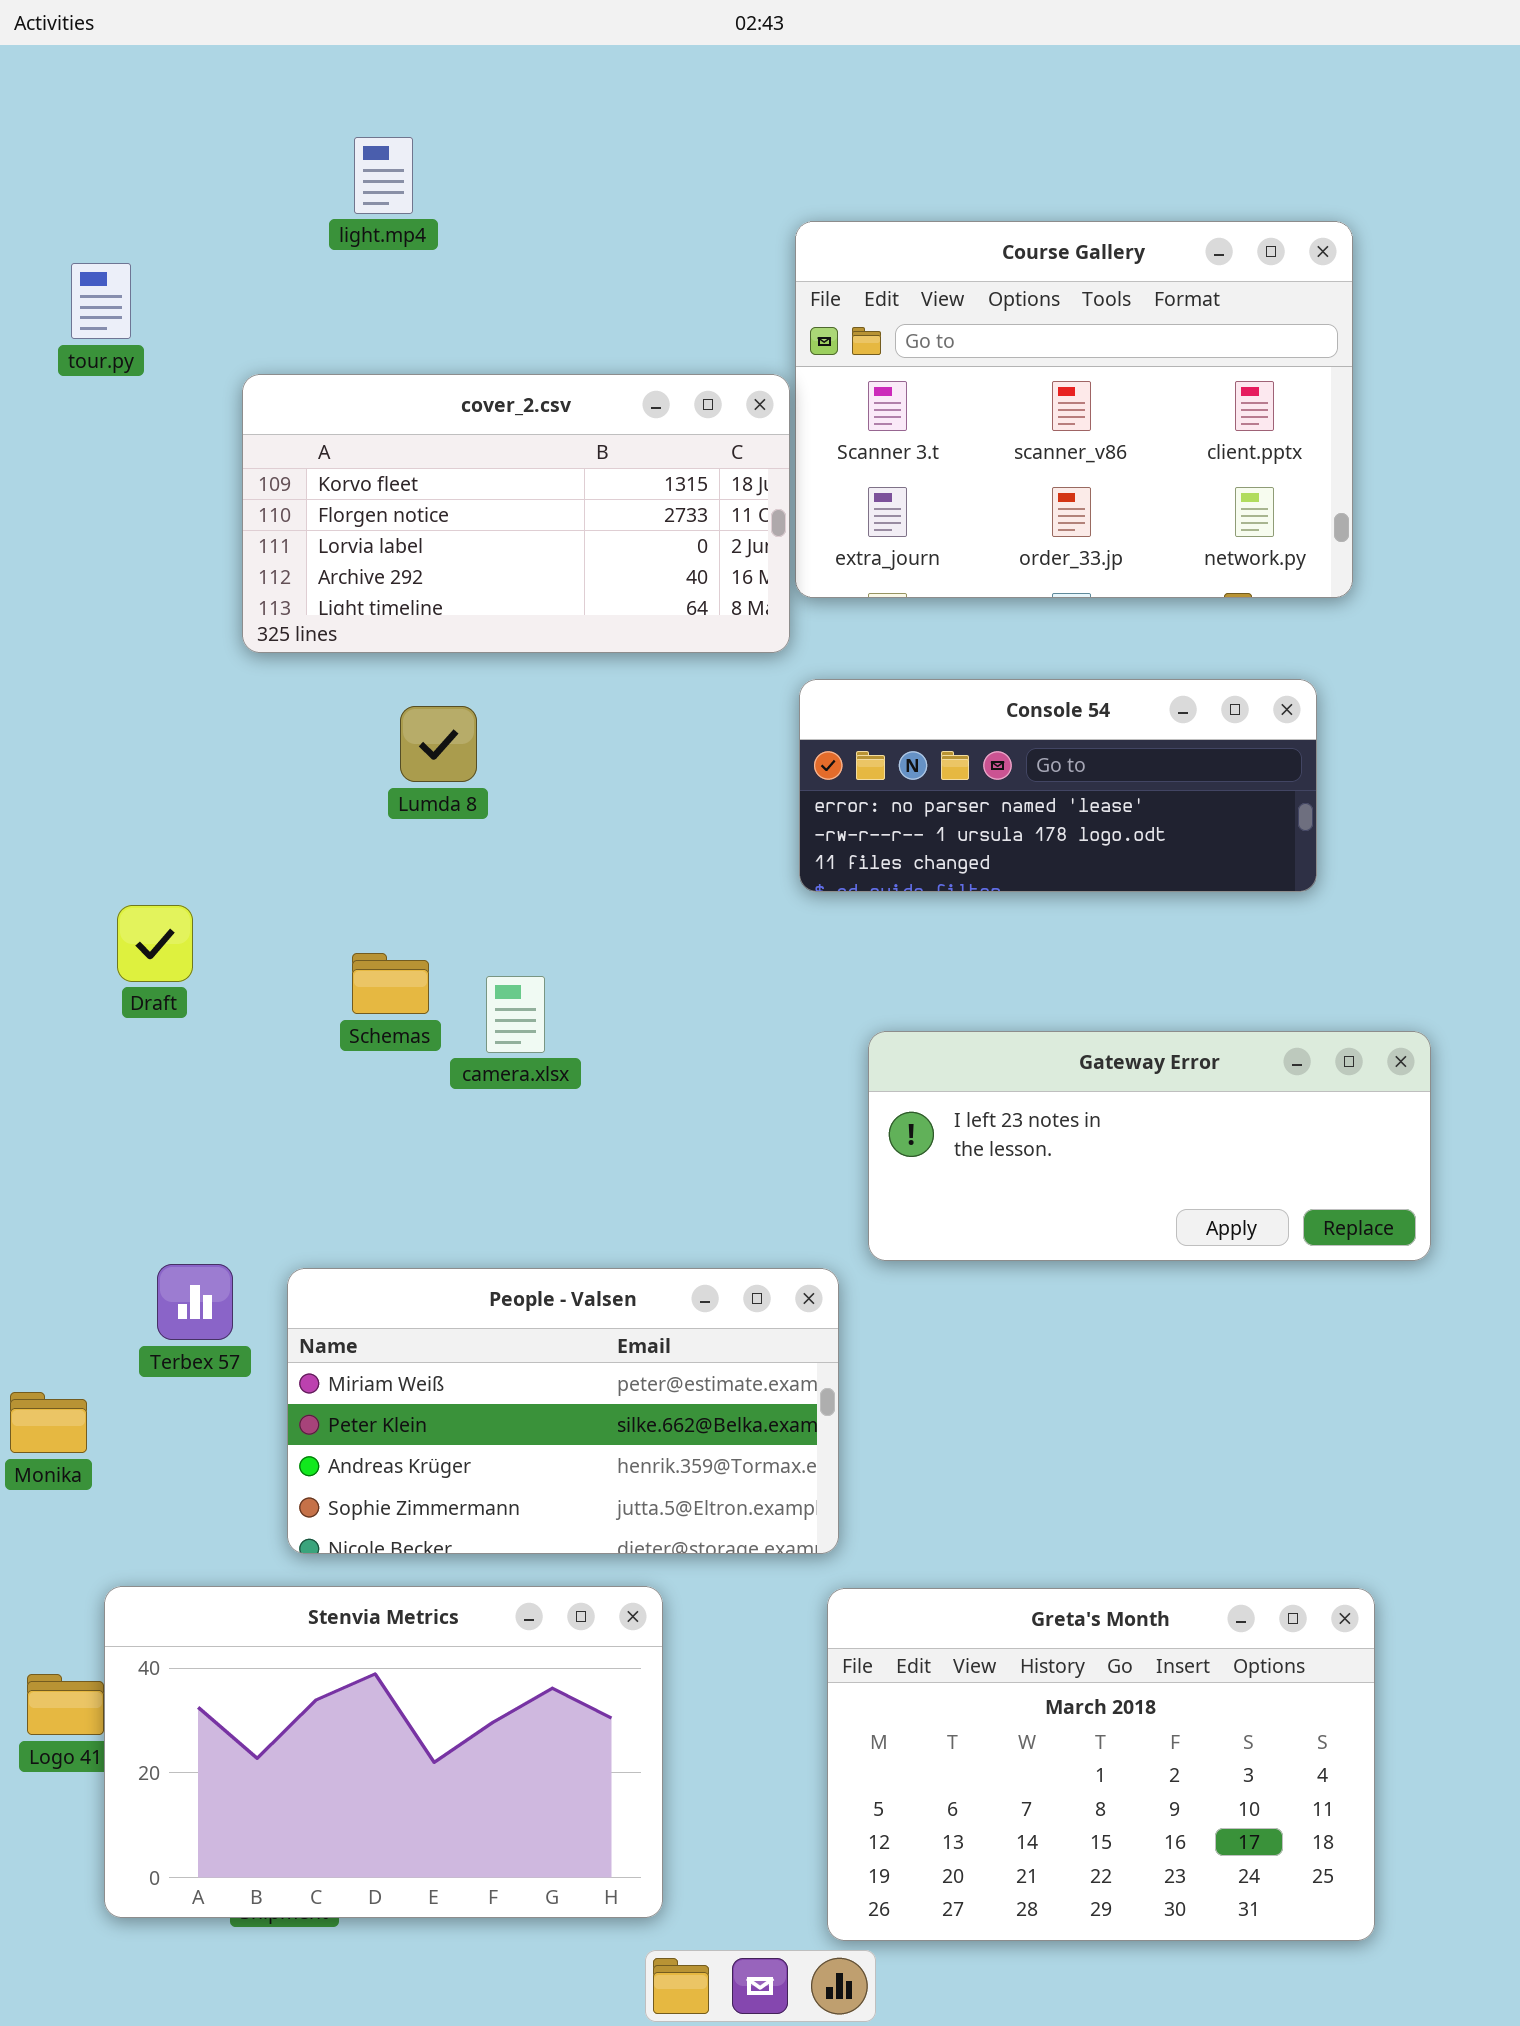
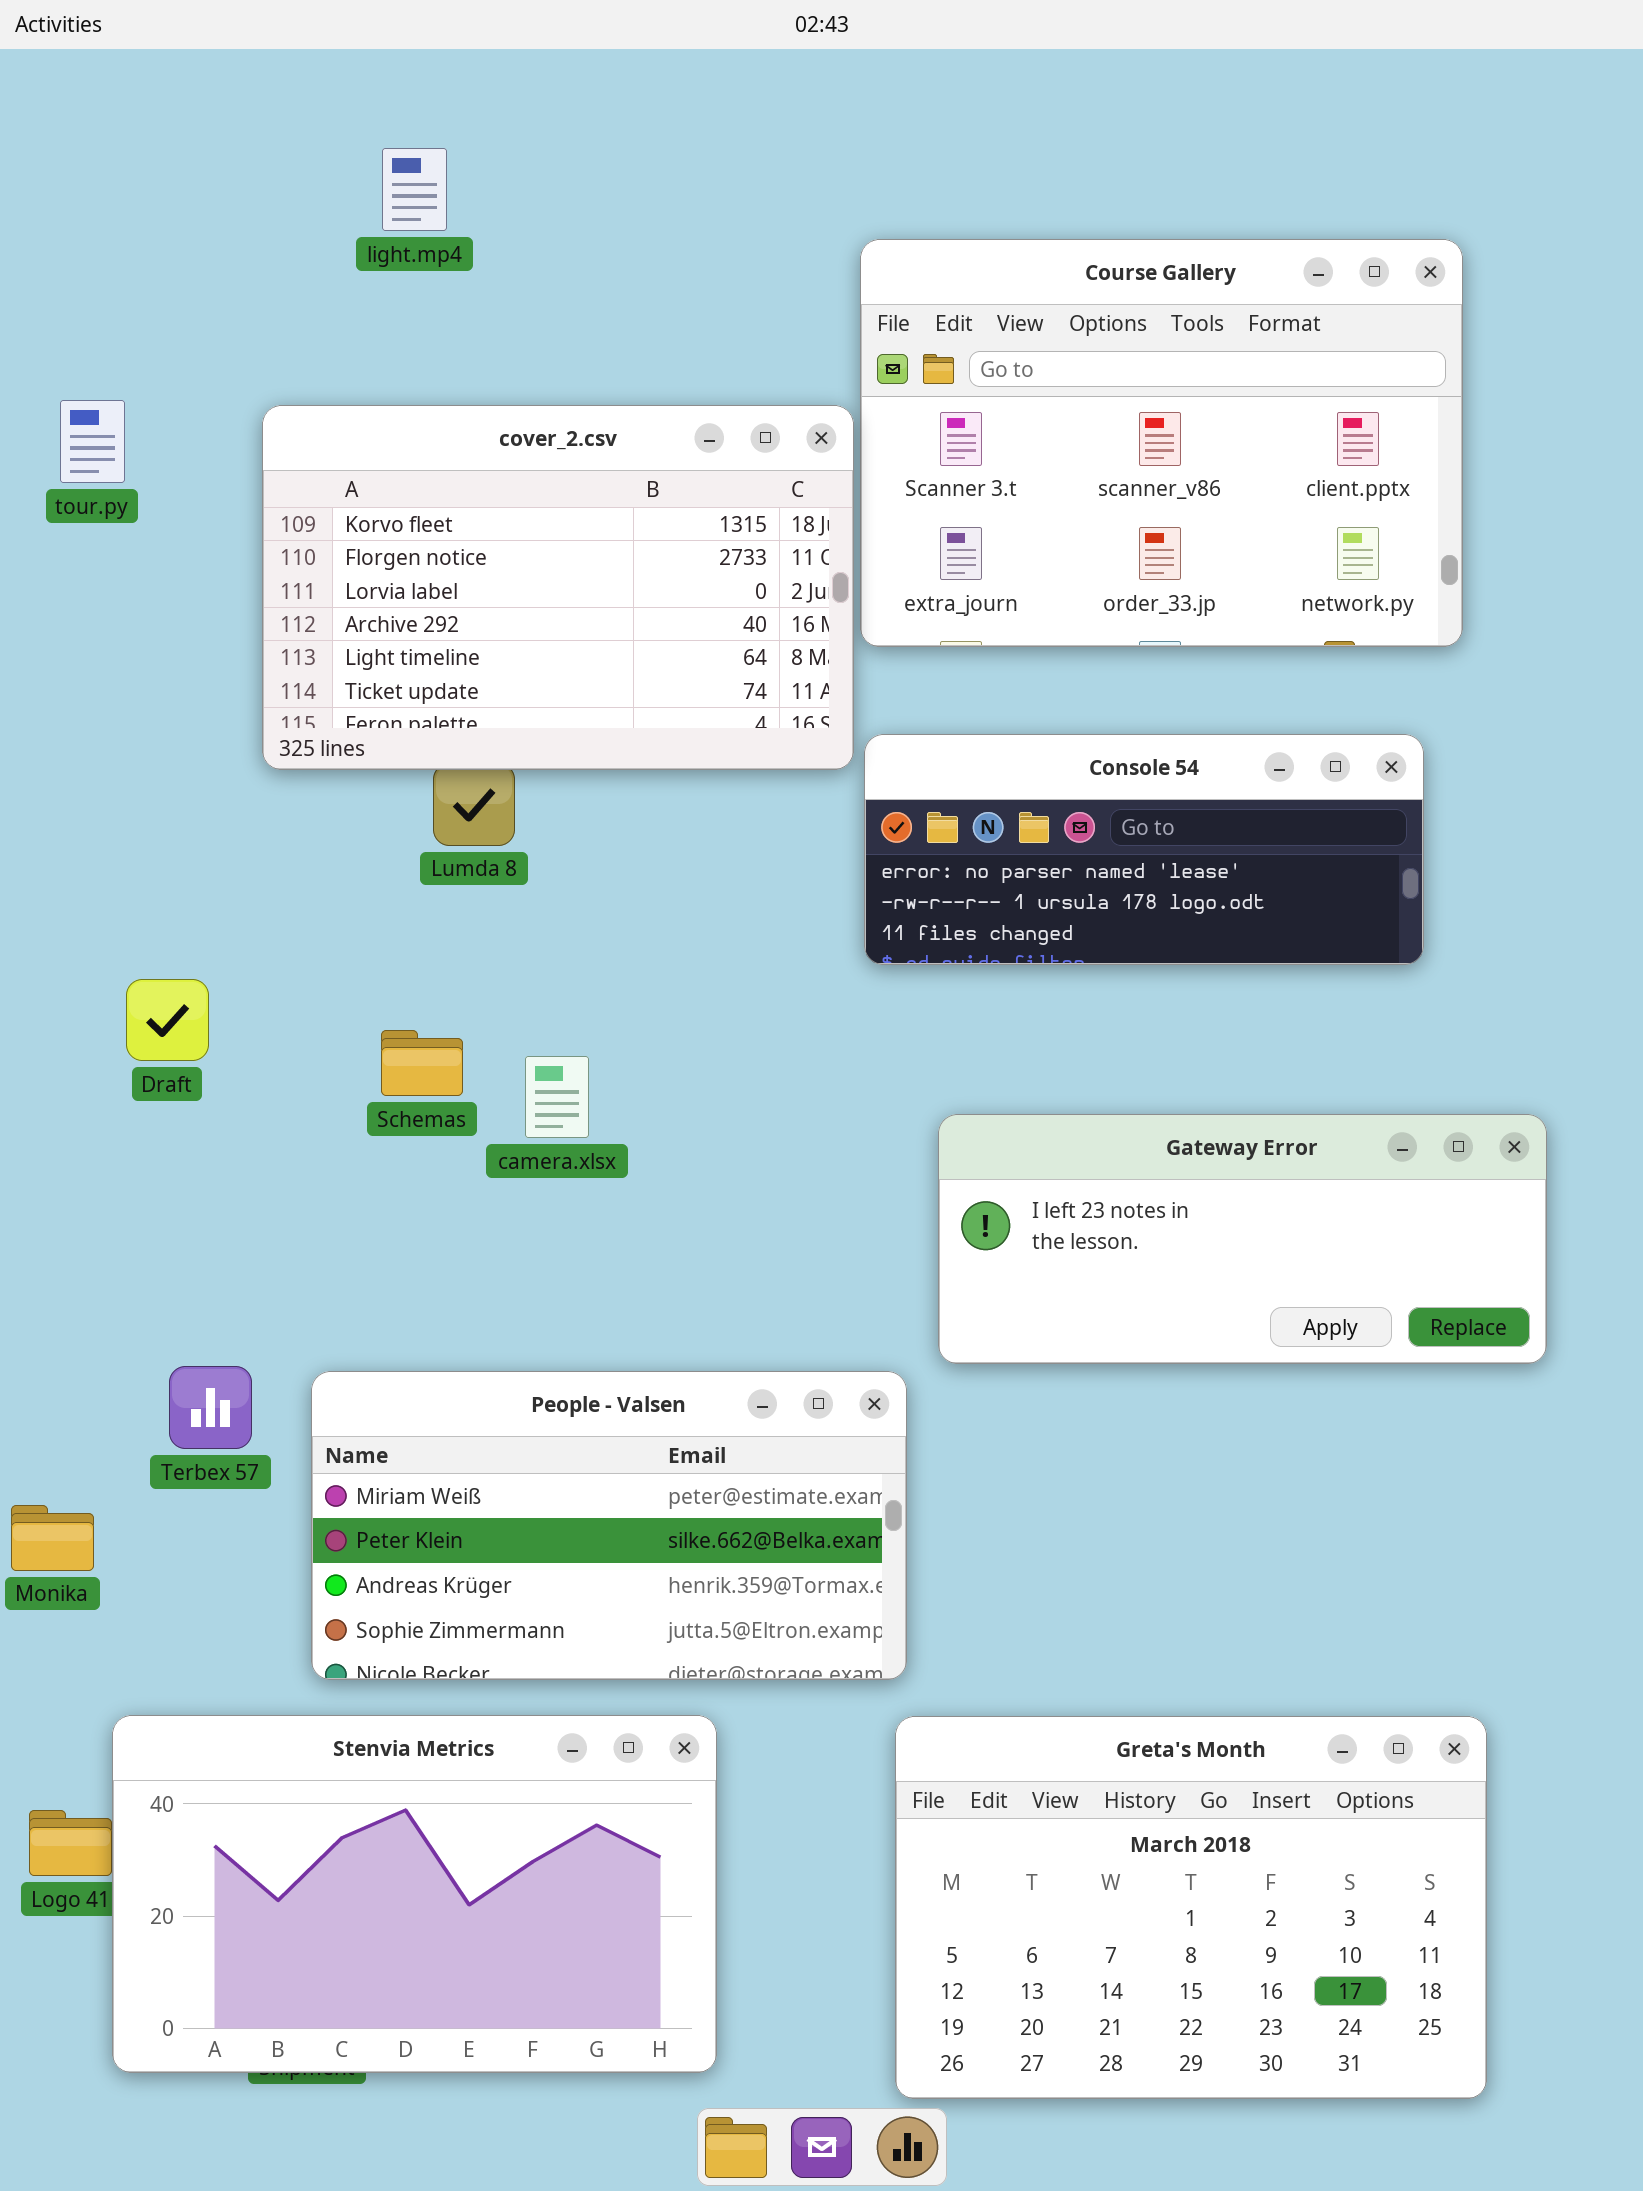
tour.py: [71,263,131,339] -> [60,400,125,483], moved
cover_2.csv: [242,374,790,653] -> [262,405,854,770], resized

